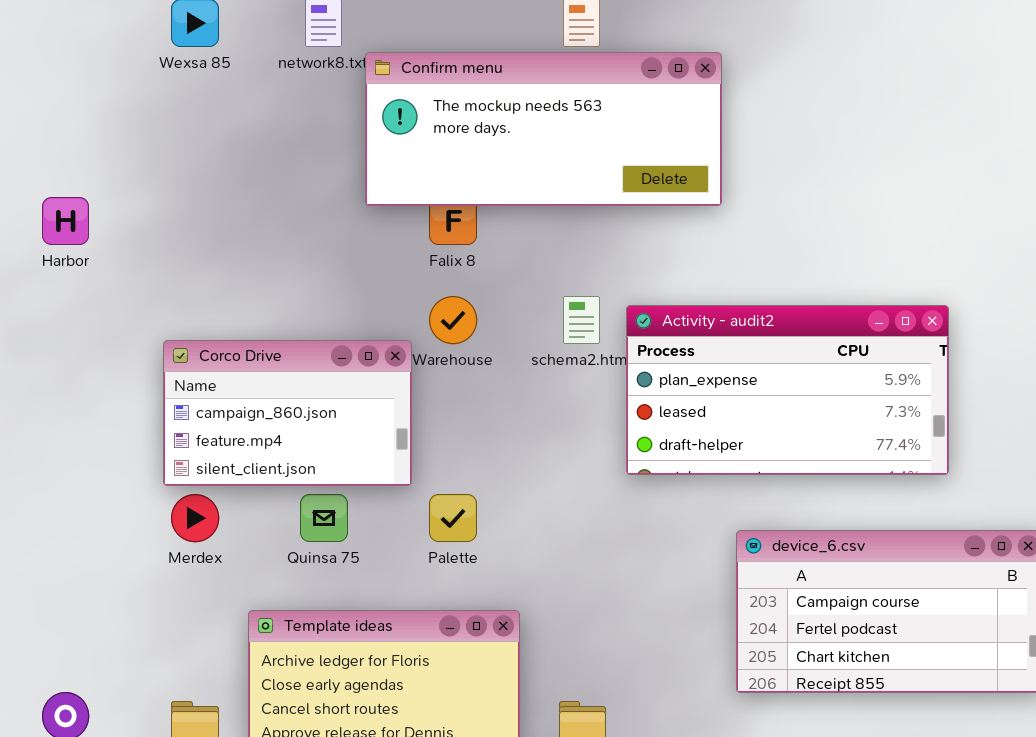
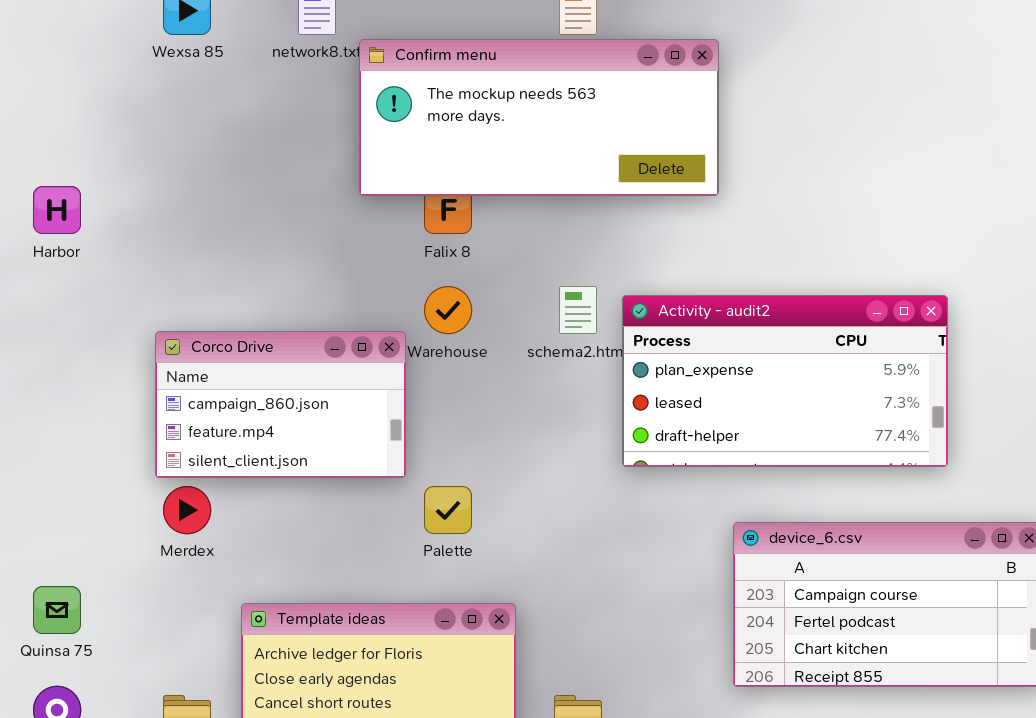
Quinsa 75: [300,494,348,542] -> [33,586,81,634], moved

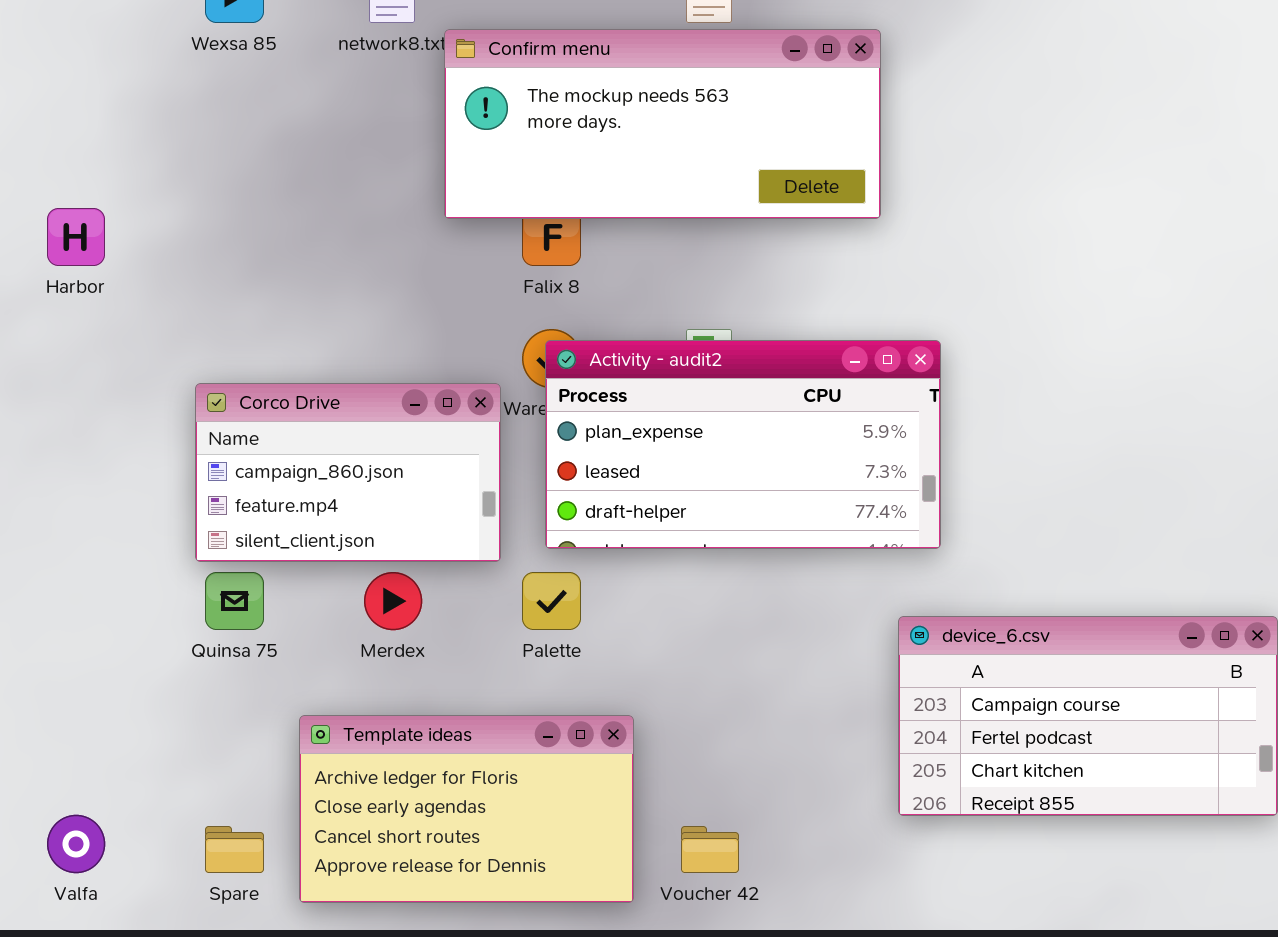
Activity - audit2: [622,295,948,467] -> [545,340,941,549], moved
Merdex: [163,486,211,534] -> [364,572,422,630], moved
Quinsa 75: [33,586,81,634] -> [205,572,264,630], moved

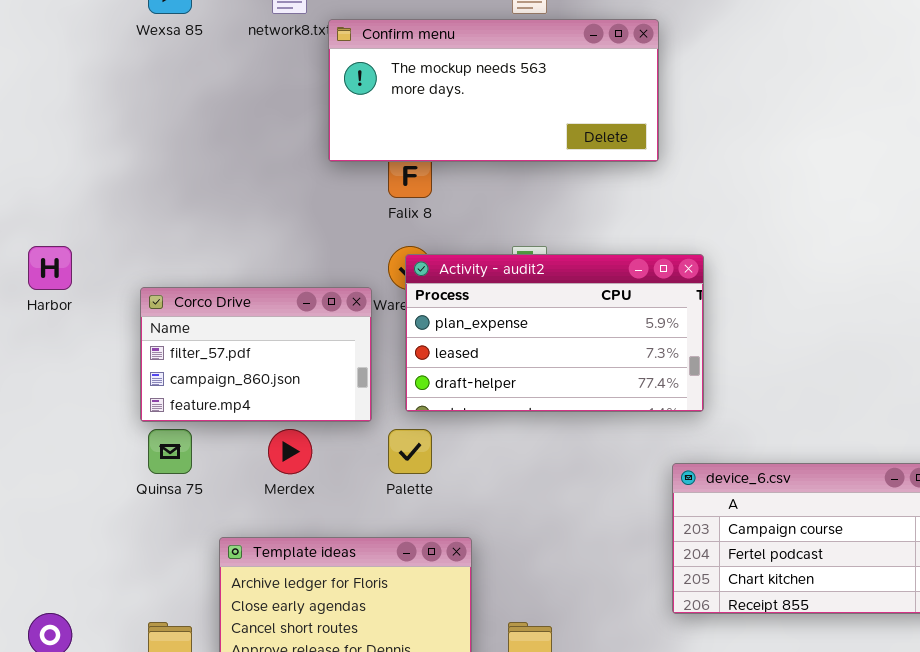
Harbor: [47,208,105,266] -> [28,246,72,290], moved
Corco Drive: [195,383,501,562] -> [140,287,372,422], scrolled up 1 row

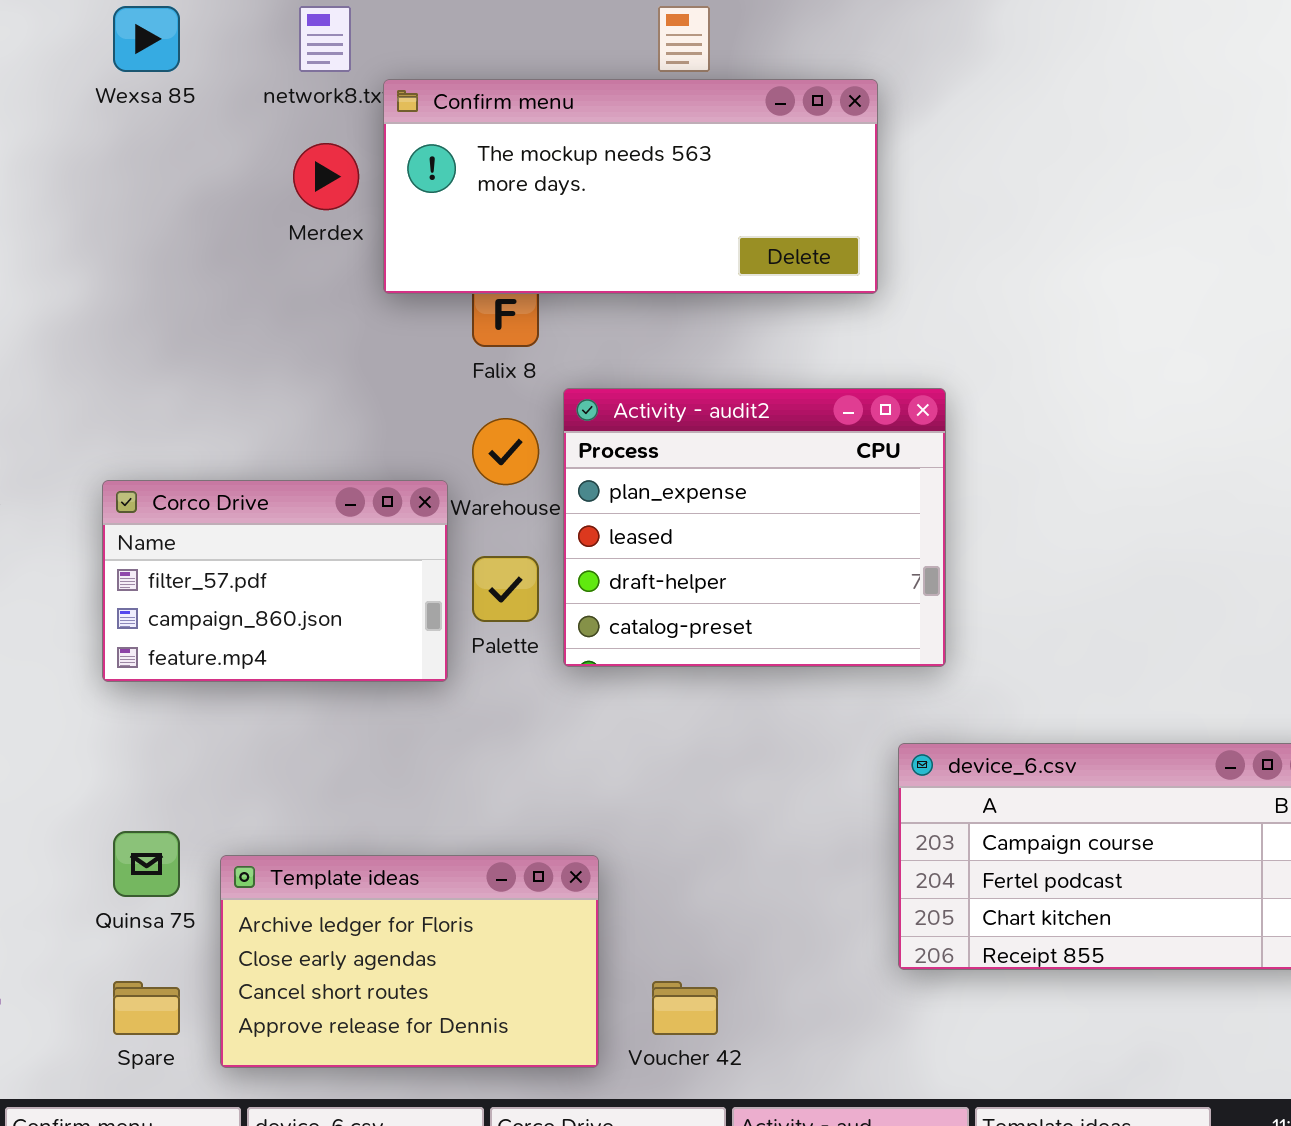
Activity - audit2: [405,254,704,412] -> [563,388,946,667], resized
Quinsa 75: [148,429,192,474] -> [113,831,180,897], moved
Merdex: [268,429,312,474] -> [293,143,359,210], moved
Palette: [388,429,432,474] -> [472,556,539,622], moved

